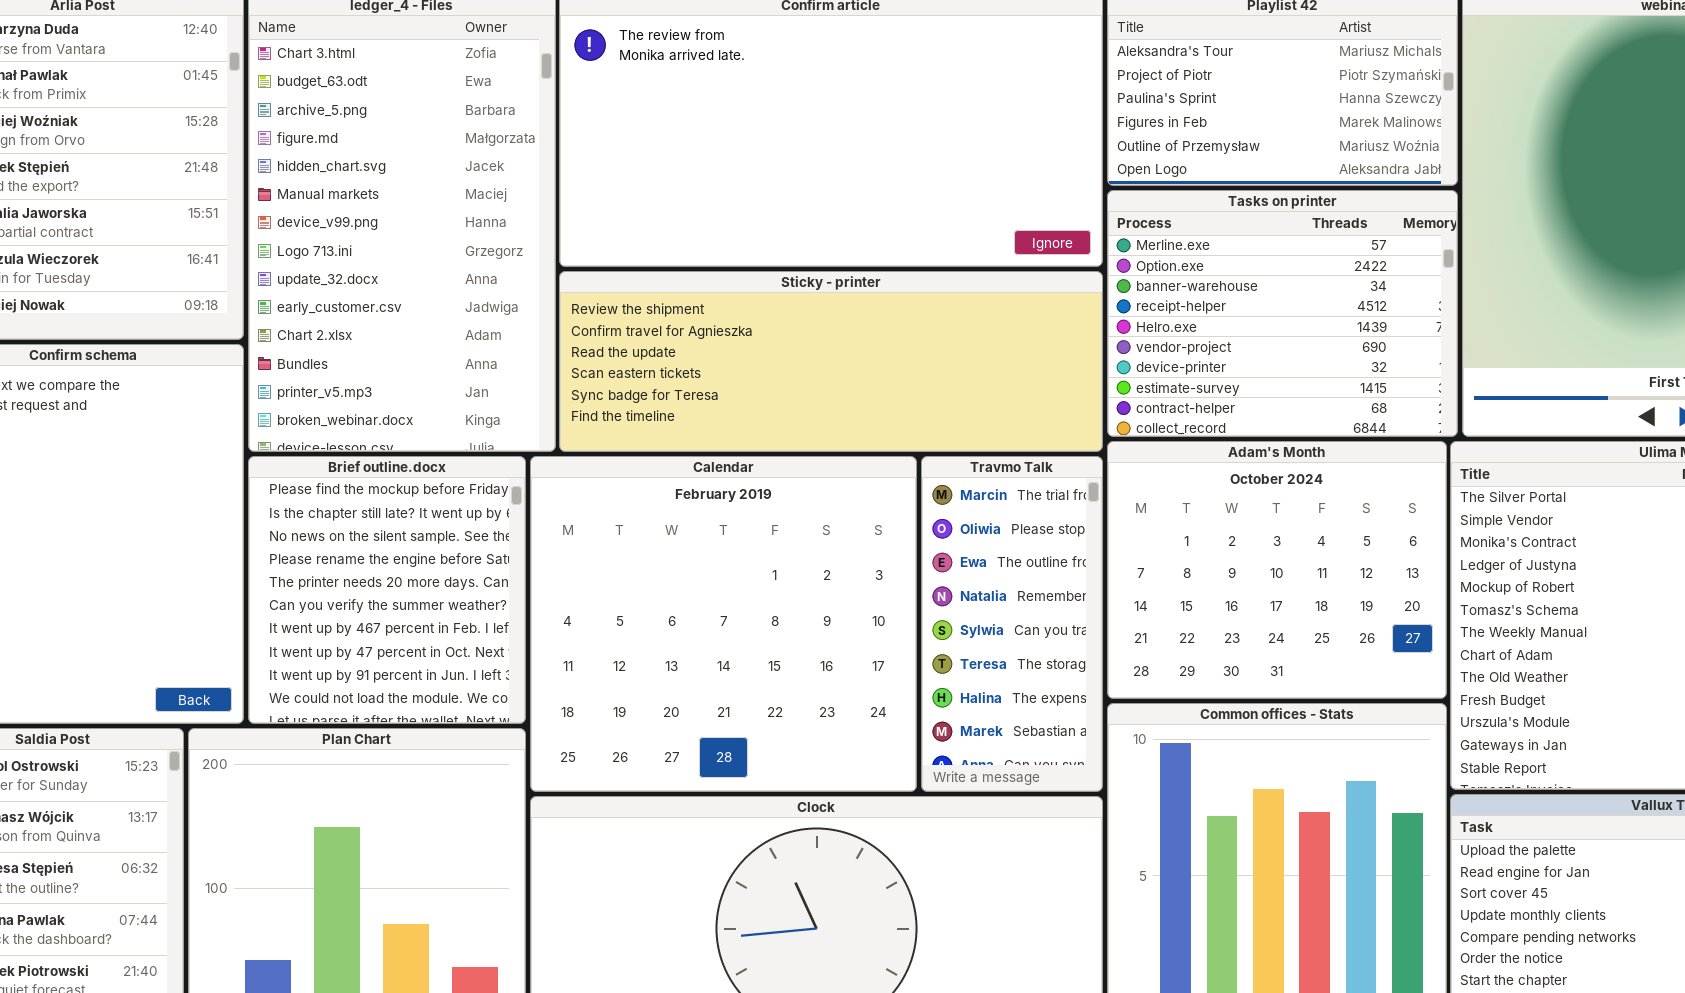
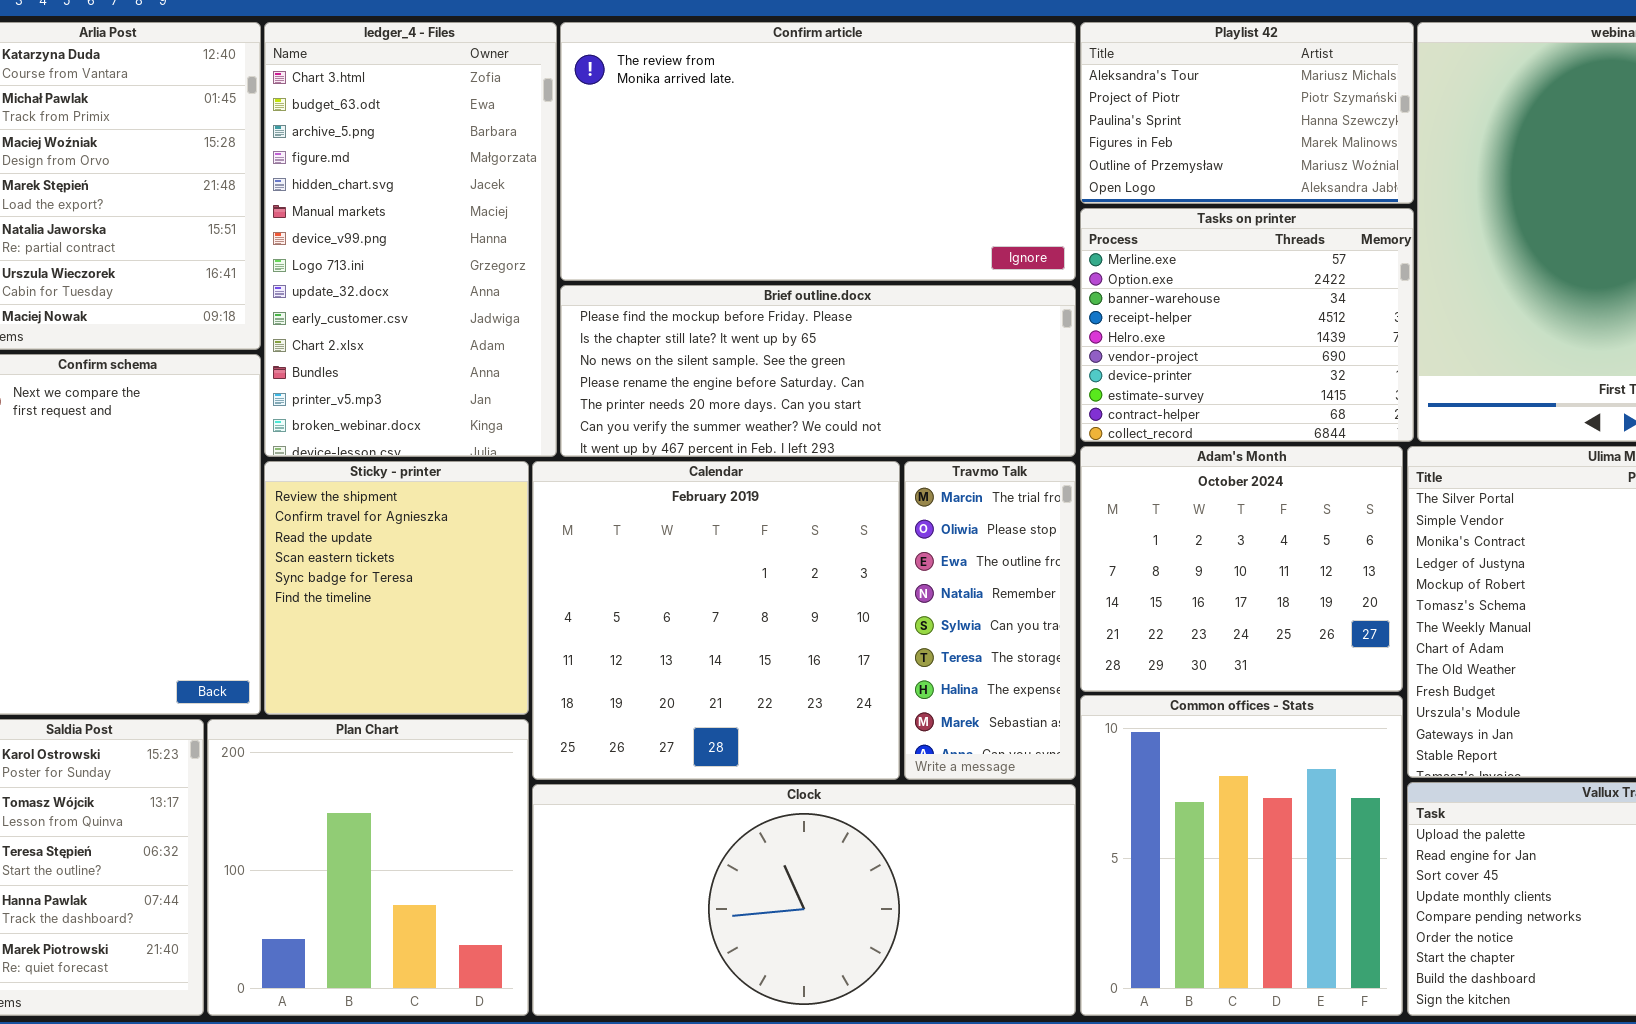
Sticky - printer: [559,271,1103,452] -> [264,461,529,715], moved, resized
Brief outline.docx: [248,456,526,724] -> [560,285,1076,457], moved, resized

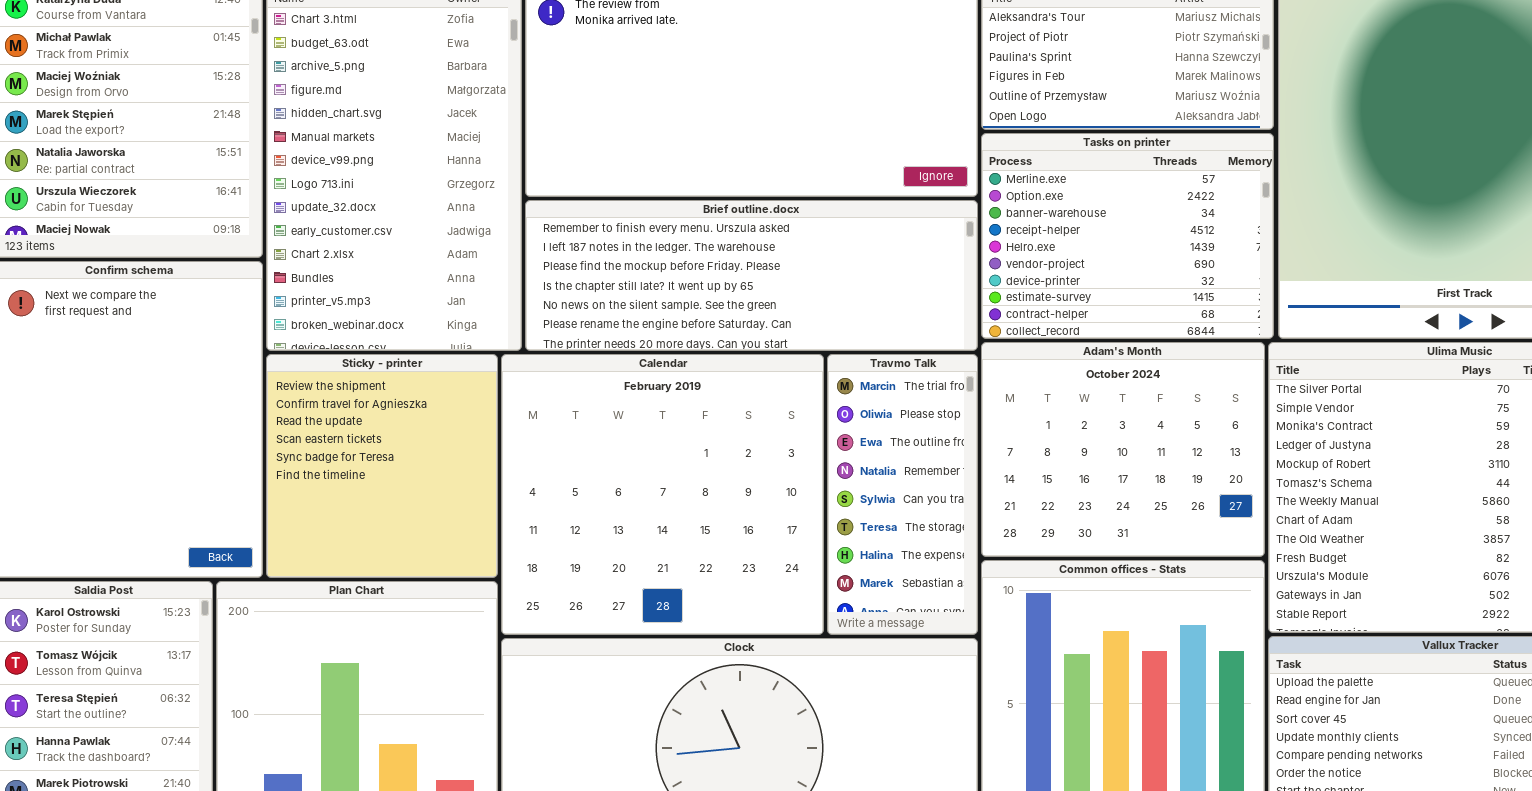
Brief outline.docx: [560,285,1076,457] -> [525,200,978,351], scrolled up 2 rows

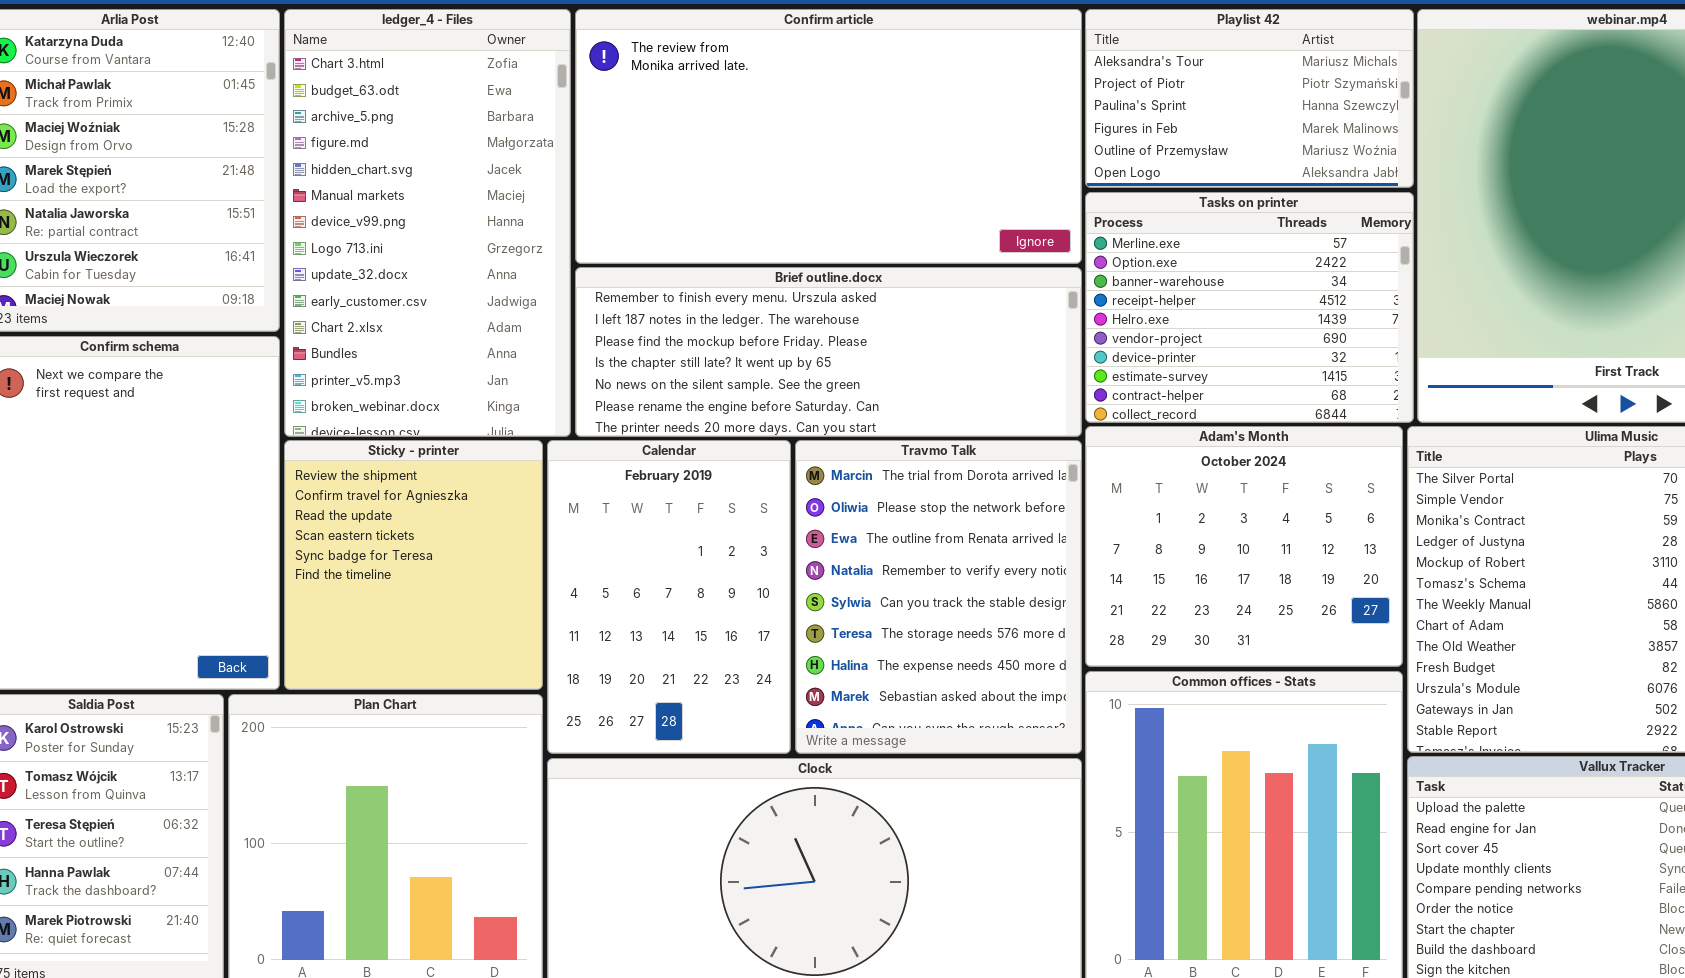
Calendar: [501,354,824,635] -> [547,440,791,754], resized
Travmo Talk: [827,354,978,635] -> [795,440,1082,754], resized

